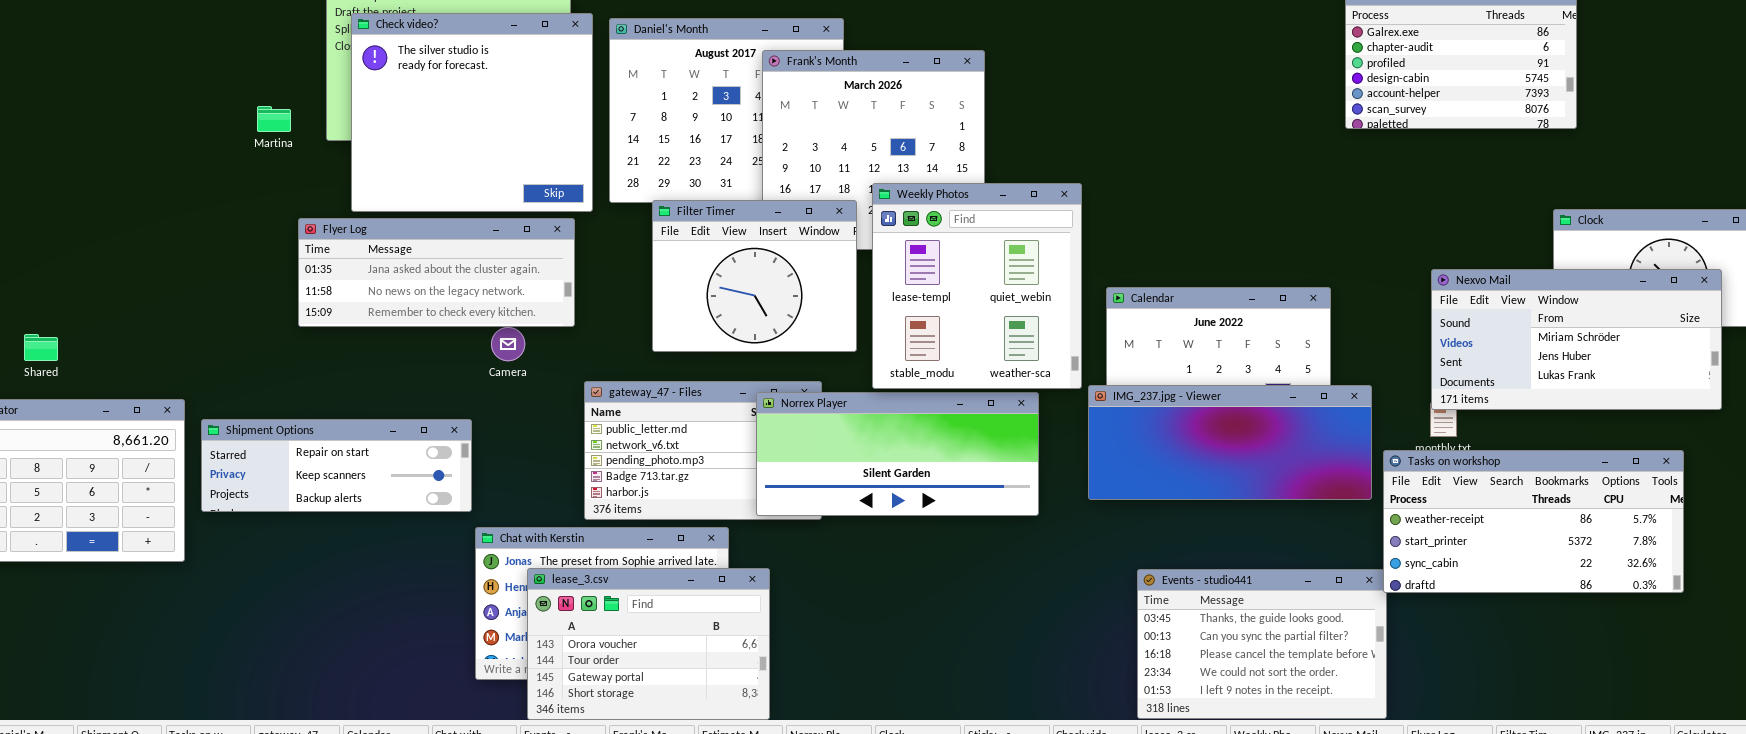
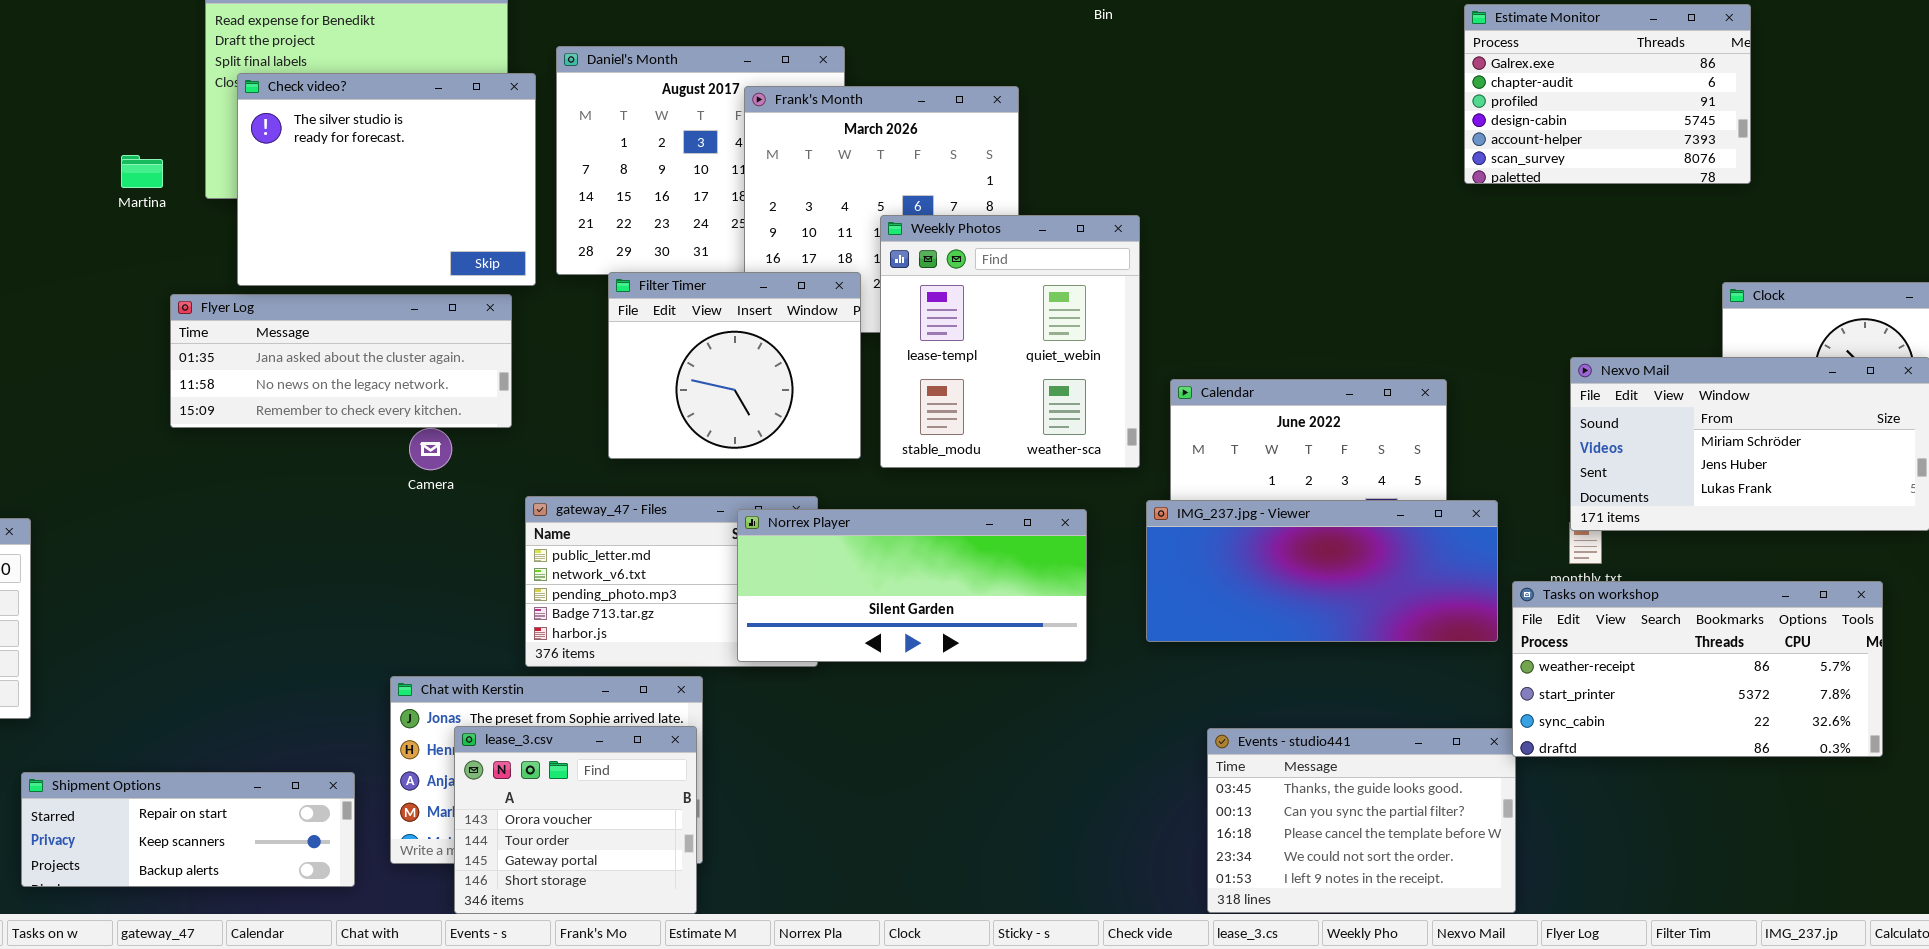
Check video?: [351,13,593,212] -> [237,73,536,286], resized
Weekly Photos: [872,183,1082,389] -> [880,215,1140,468], moved
Shipment Options: [201,419,472,512] -> [21,772,355,887], moved
lease_3.csv: [527,568,770,720] -> [454,726,697,914], resized

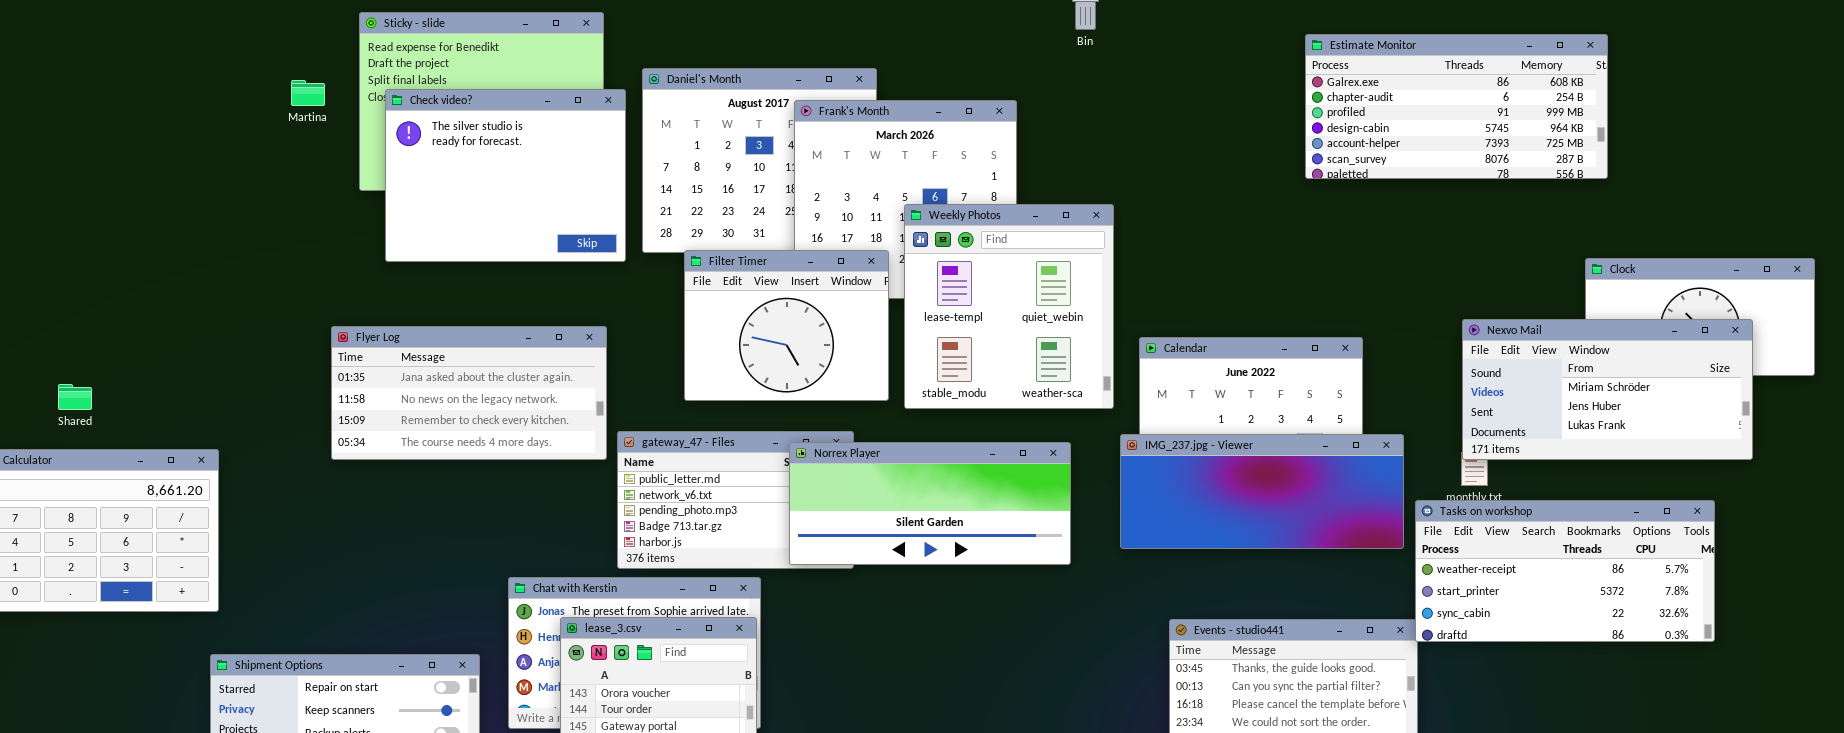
Estimate Monitor: [1464,4,1751,184] -> [1305,34,1608,179], resized
Martina: [121,155,163,188] -> [291,80,325,106], moved
Flyer Log: [170,294,512,428] -> [331,326,607,460], moved, resized

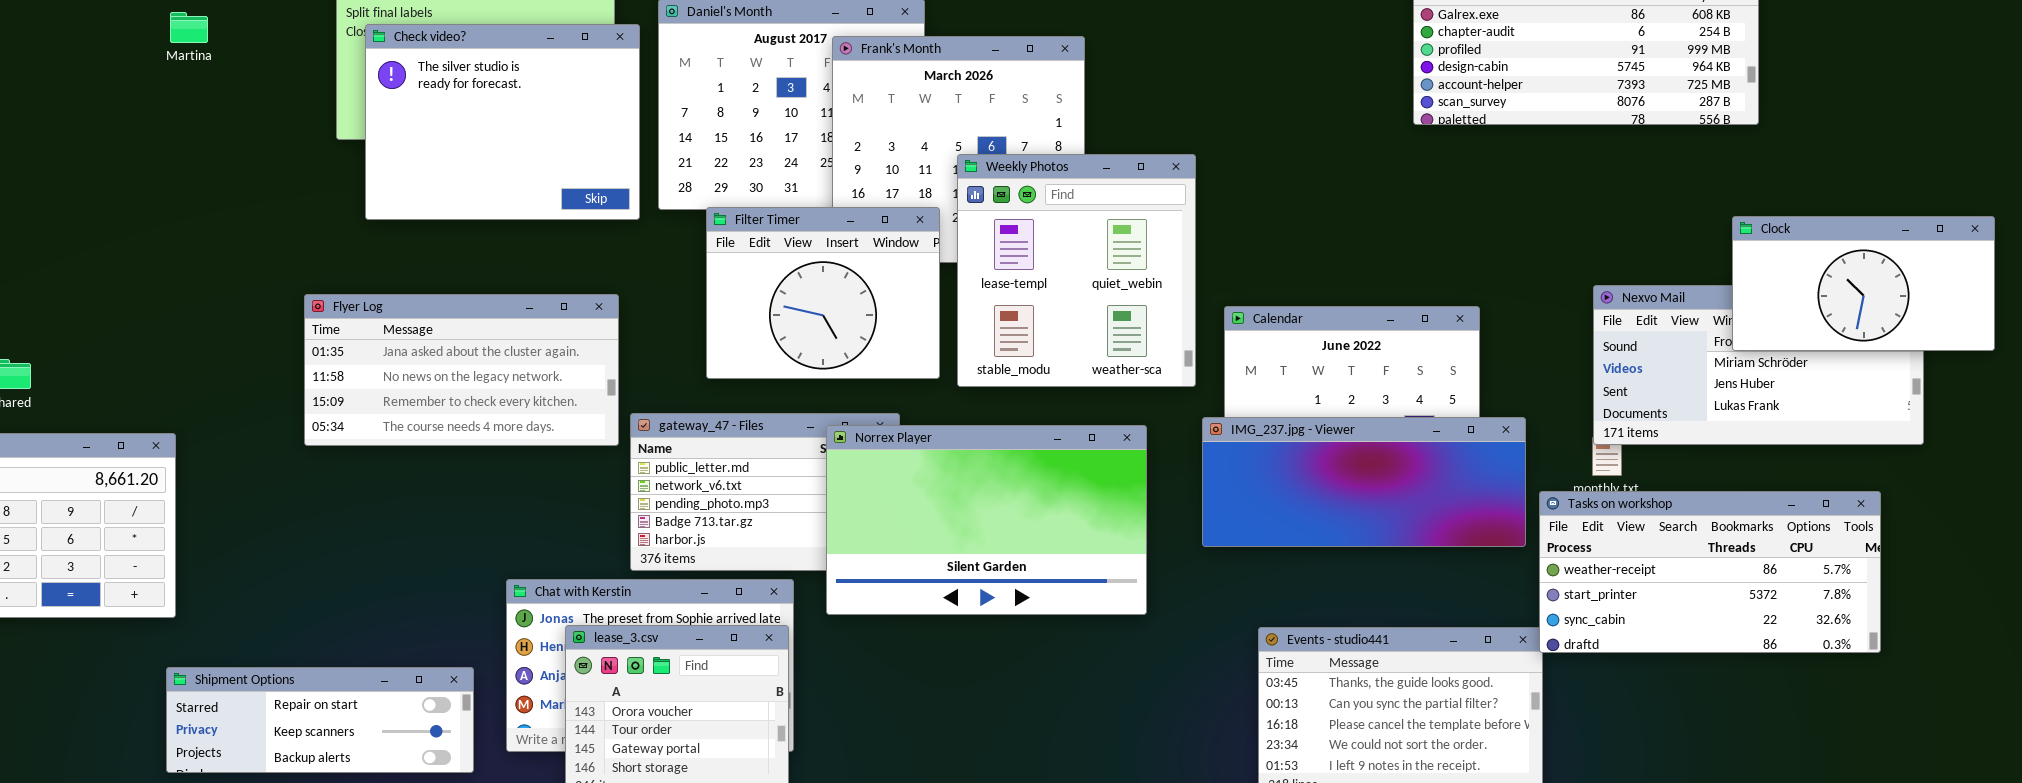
Martina: [291,80,325,106] -> [170,12,208,43], moved
Clock: [1585,258,1815,376] -> [1732,216,1995,351], raised
Norrex Player: [789,442,1071,565] -> [826,425,1147,615], resized

